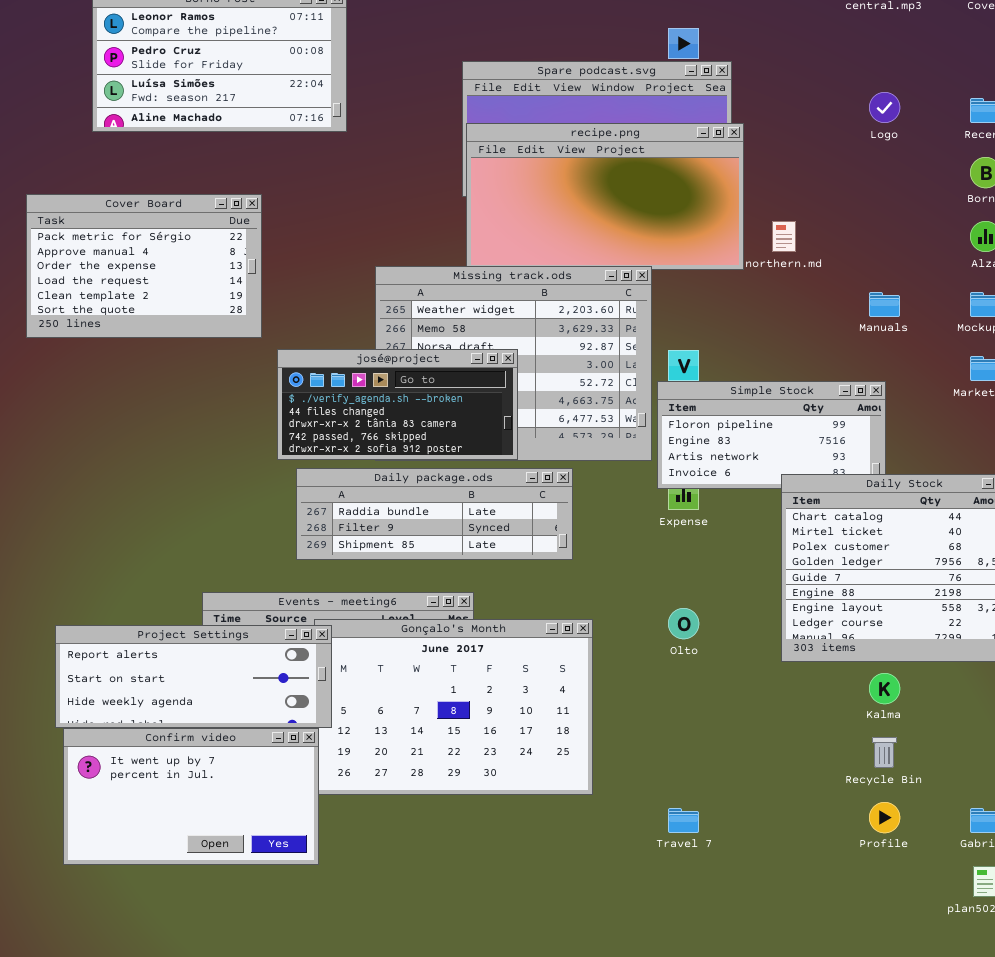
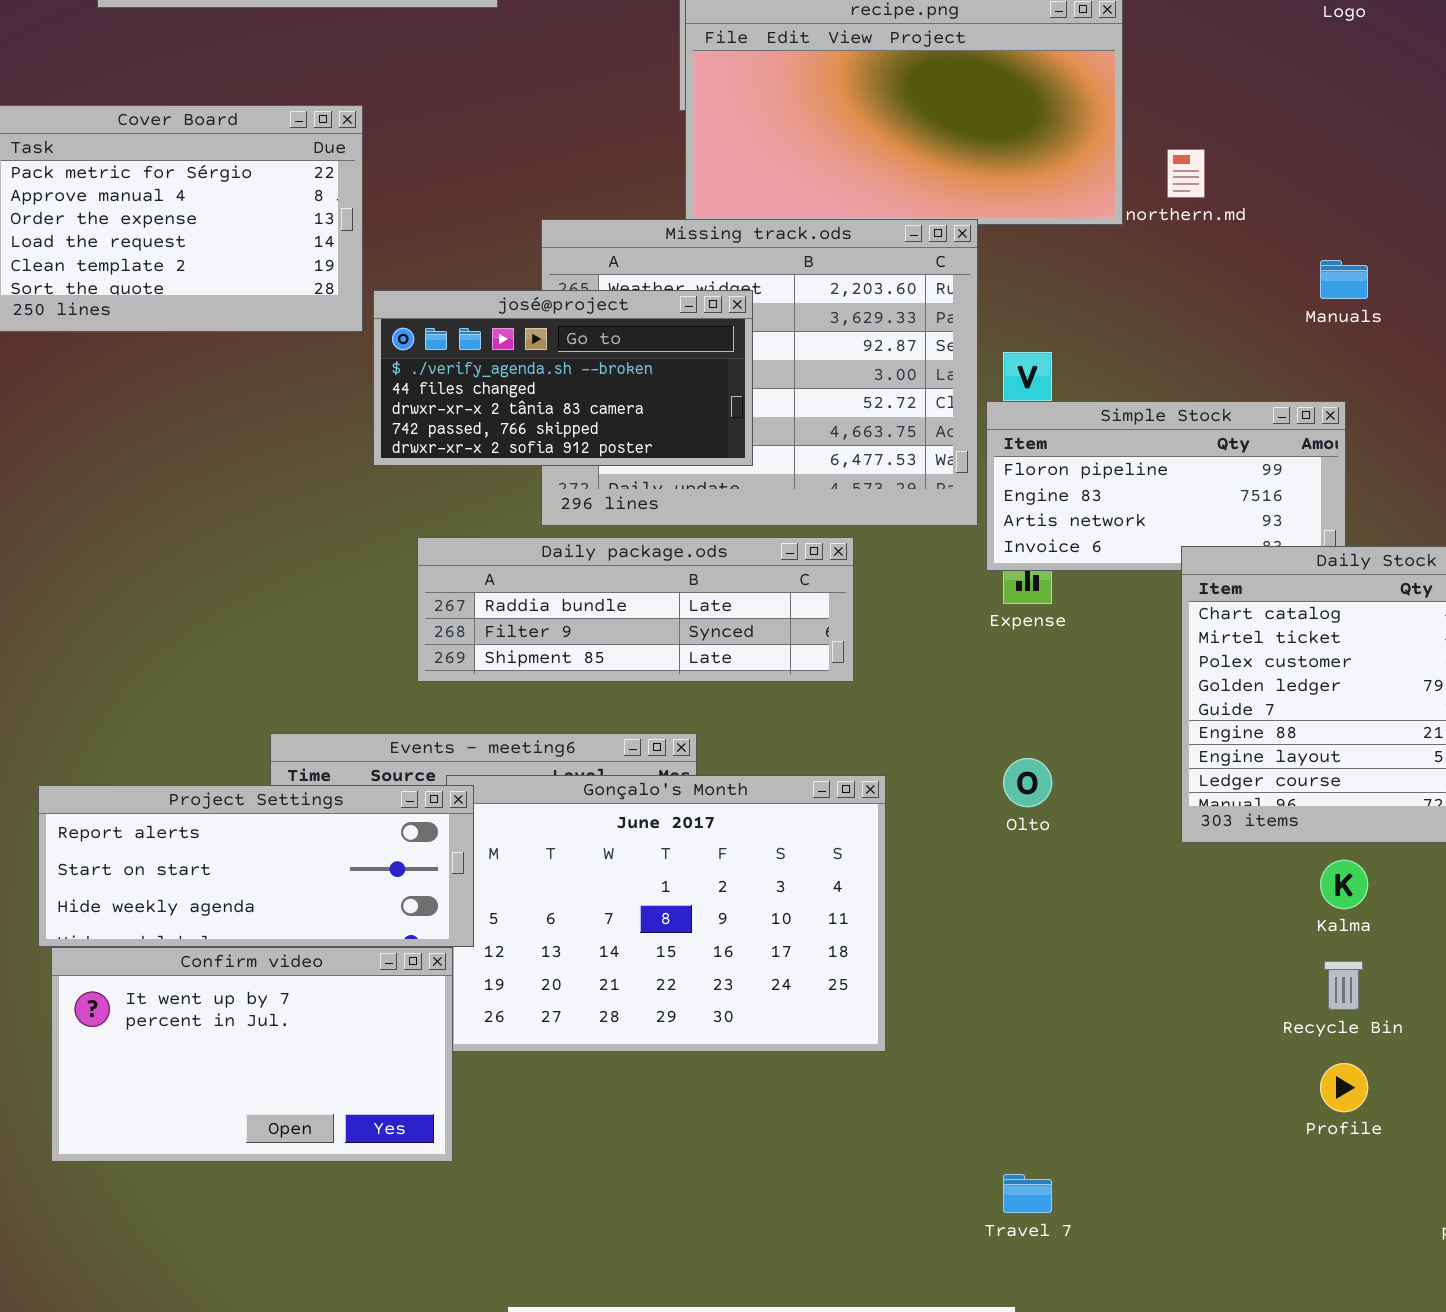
josé@project: [277,349,518,460] -> [373,290,753,466], moved
Travel 7: [668,808,699,833] -> [1003,1174,1052,1213], moved

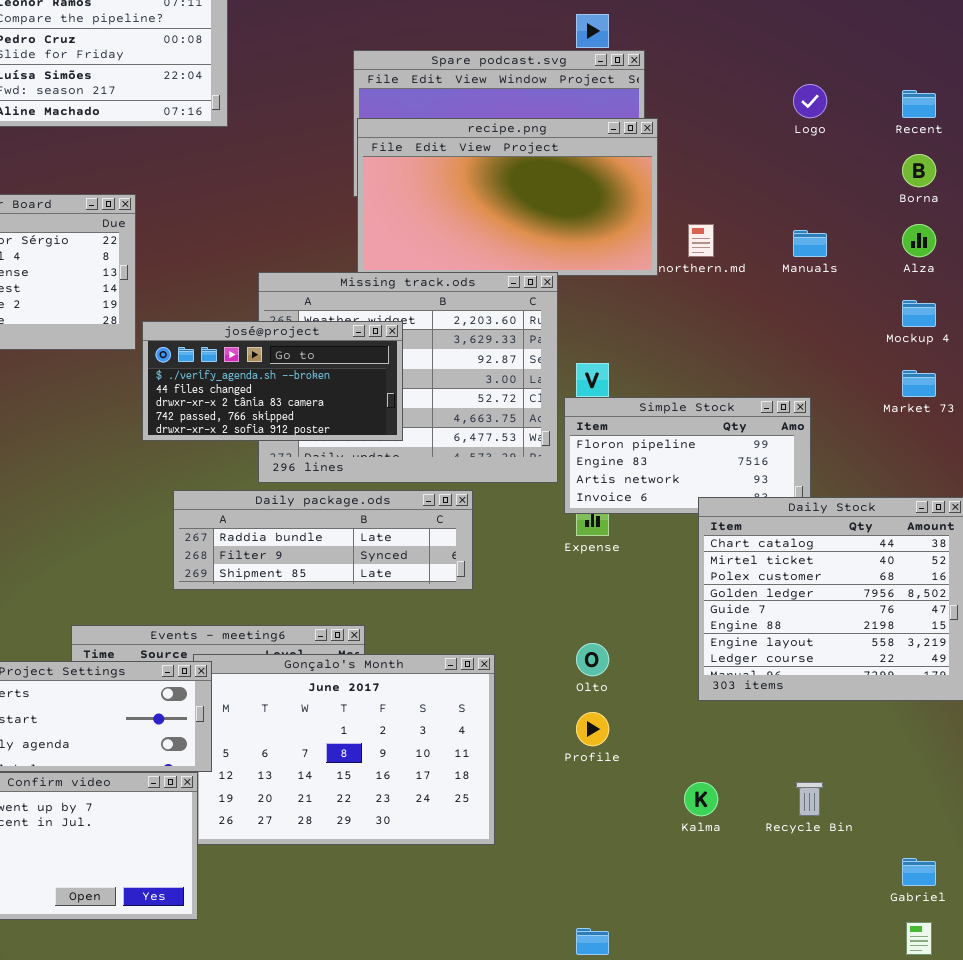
Manuals: [1320,260,1368,299] -> [793,230,827,257], moved
Kalma: [1320,860,1368,909] -> [684,782,718,816], moved
Profile: [1320,1063,1368,1112] -> [576,712,609,746], moved

